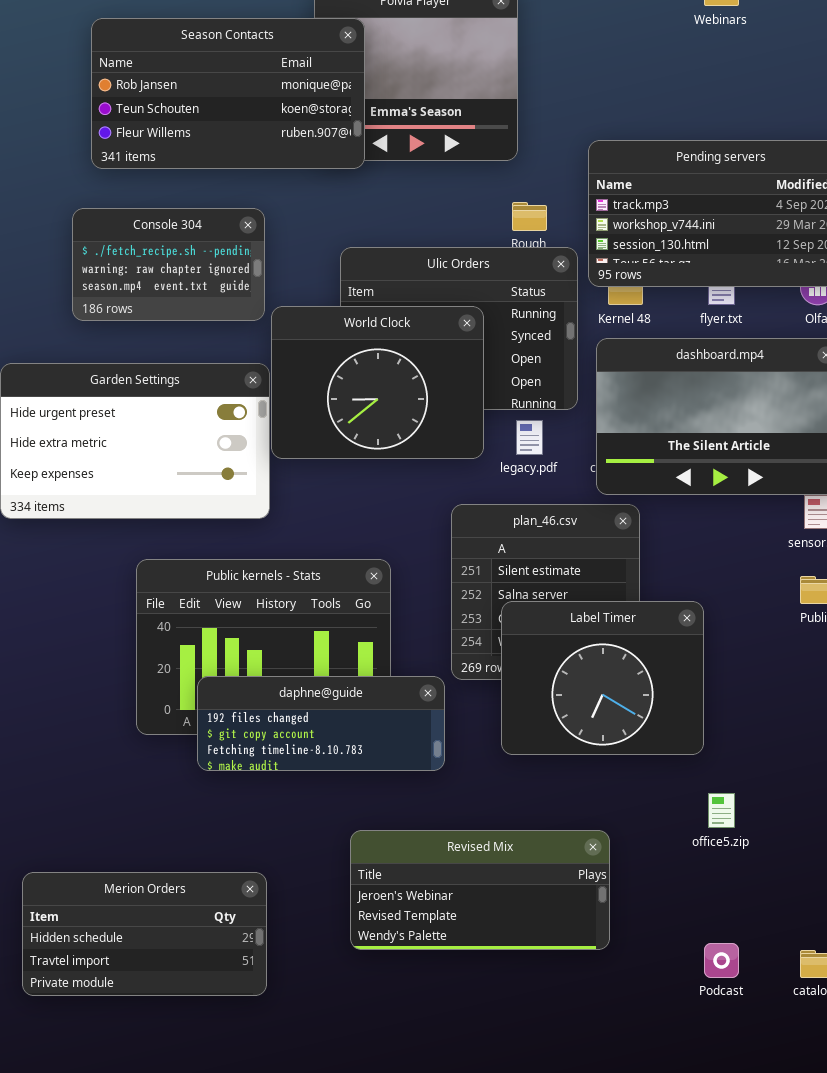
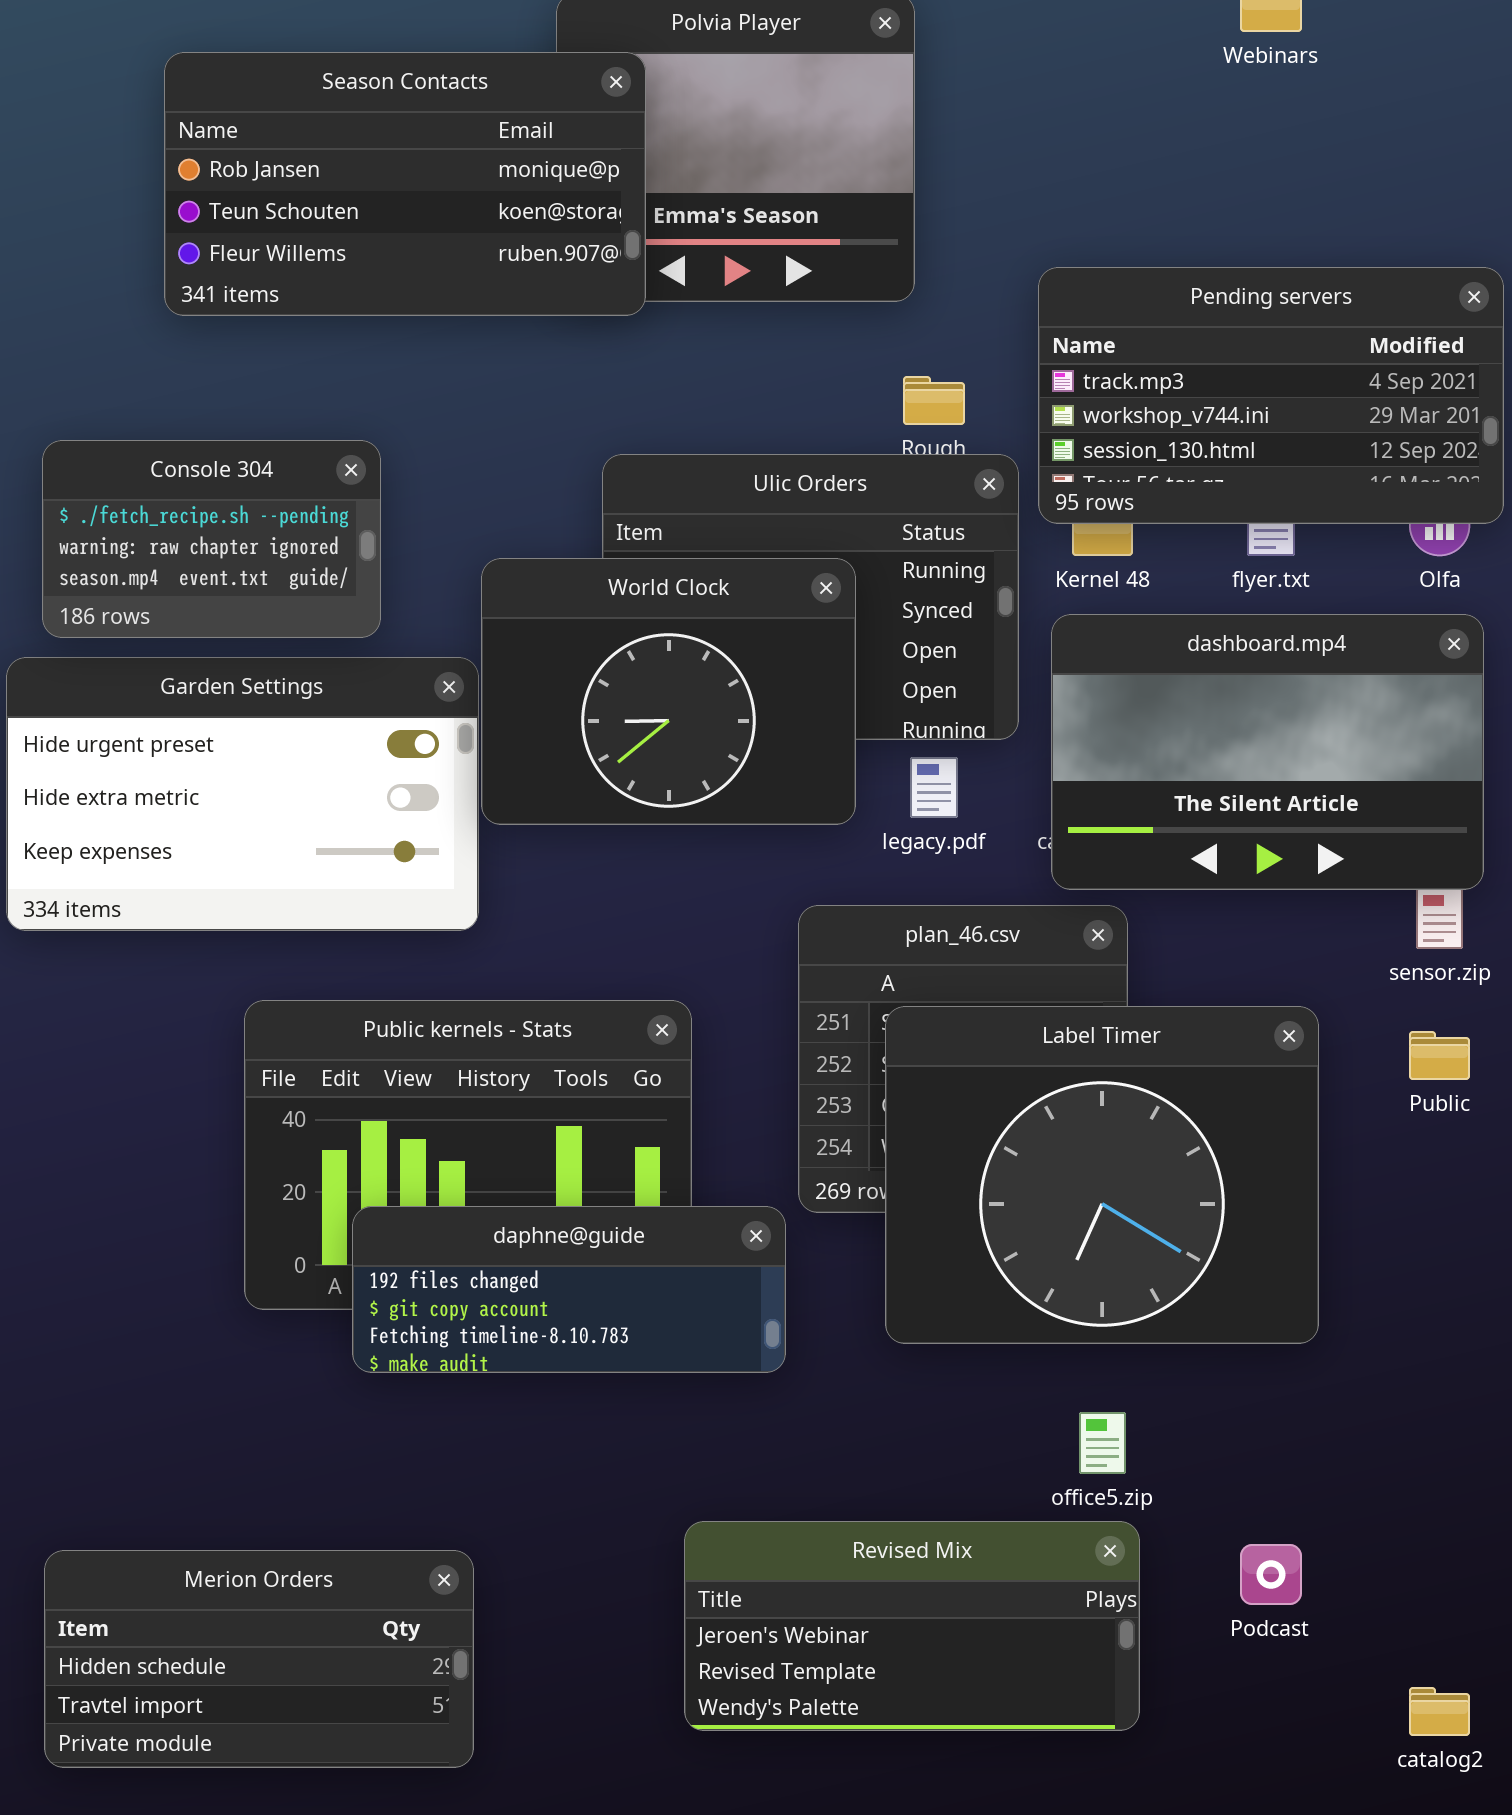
Console 304: [72,208,265,321] -> [42,440,381,638], moved
Label Timer: [501,601,704,755] -> [885,1006,1319,1344], resized
office5.zip: [708,793,735,828] -> [1079,1412,1126,1474], moved
Revised Mix: [350,830,610,950] -> [684,1521,1140,1731], moved
Podcast: [704,943,739,978] -> [1240,1544,1302,1605], moved

